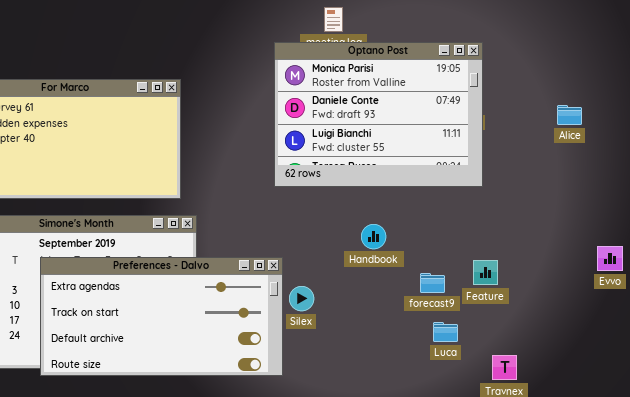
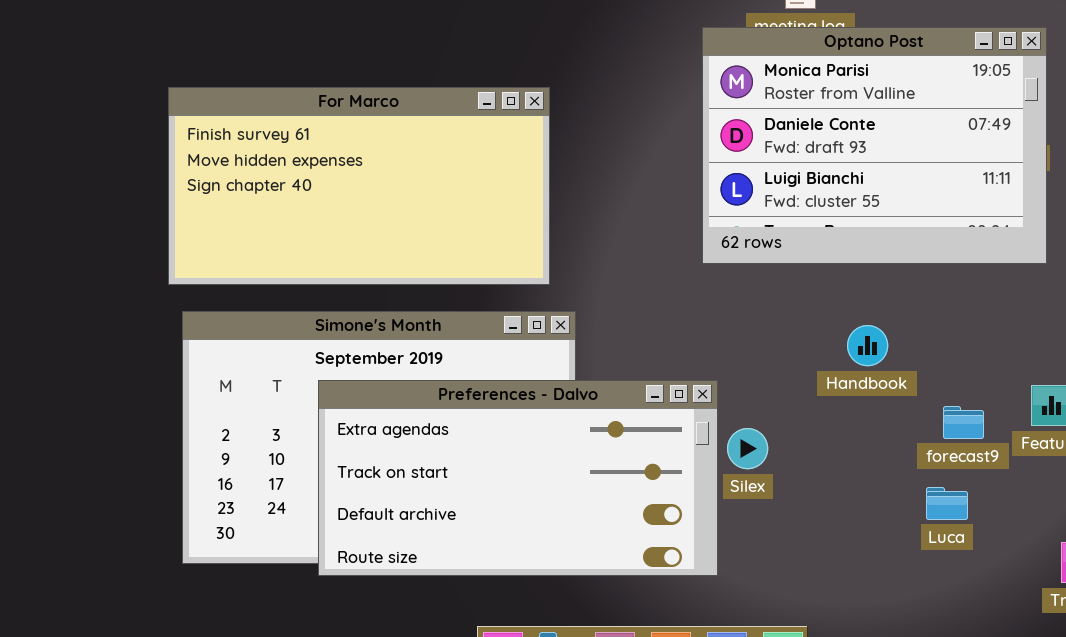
Luca: [433,322,458,342] -> [926,487,968,520], moved

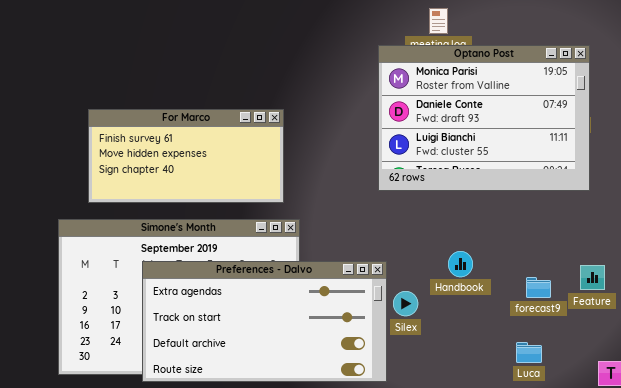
For Marco: [168,87,550,285] -> [88,109,284,203], resized
Handbook: [847,325,888,366] -> [448,251,473,277], moved
Luca: [926,487,968,520] -> [516,342,542,363], moved

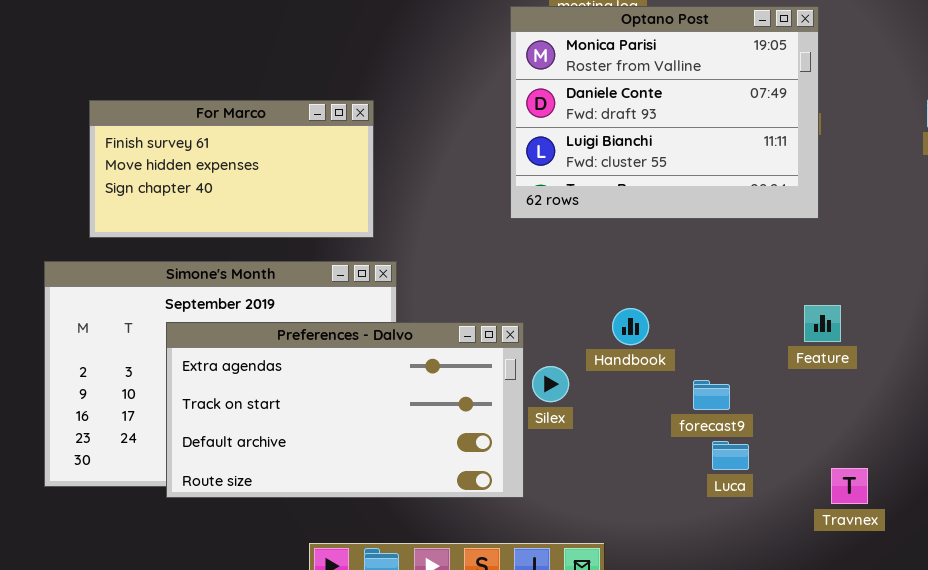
Feature: [580,265,605,290] -> [804,305,841,342], moved
forecast9: [526,277,551,298] -> [693,380,730,410], moved

